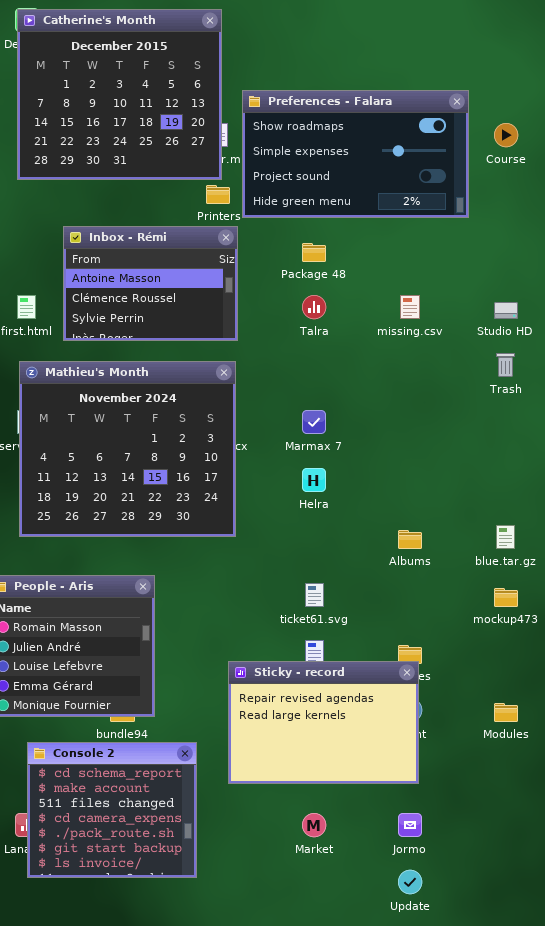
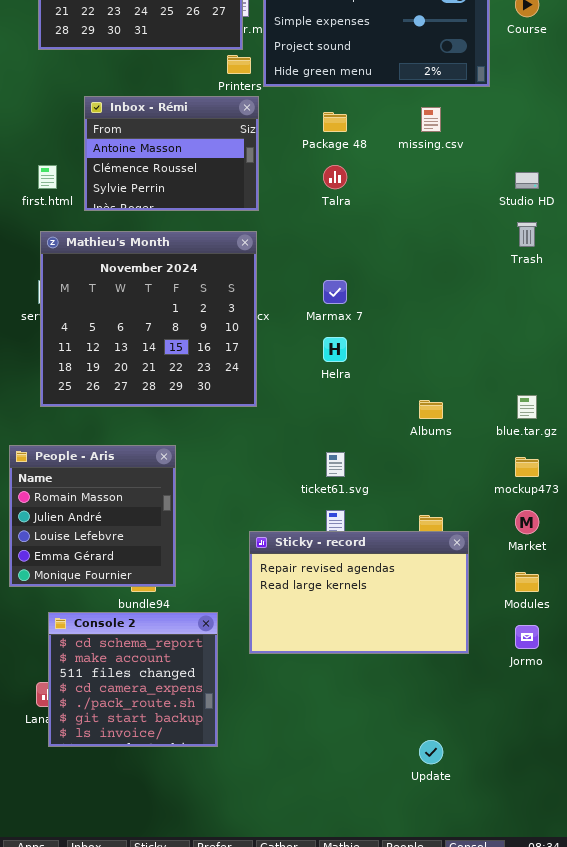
missing.csv: [400,295,420,319] -> [421,107,441,132], moved
Sticky - record: [228,661,419,784] -> [249,531,469,654], resized
Market: [302,813,326,837] -> [515,510,539,534], moved
Jormo: [398,813,422,837] -> [515,625,539,649], moved

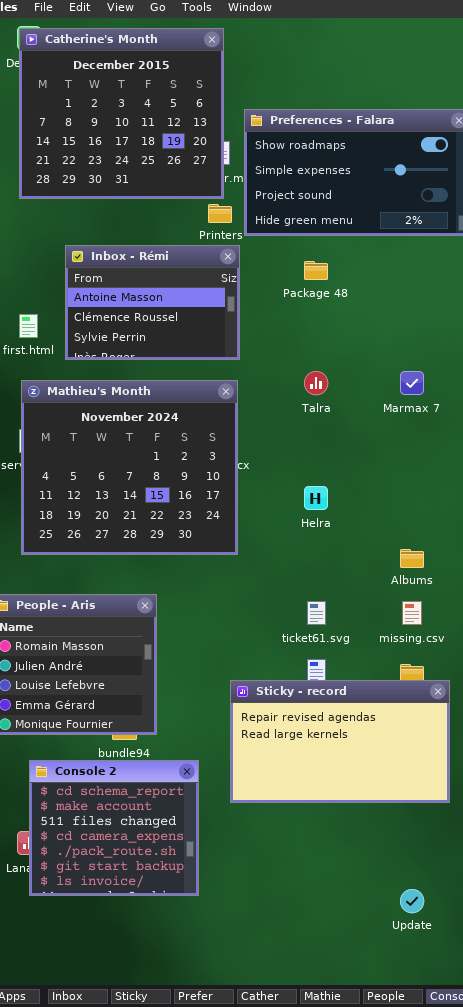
missing.csv: [421,107,441,132] -> [402,601,422,625], moved
Talra: [323,165,347,189] -> [304,371,328,395], moved
Marmax 7: [323,280,347,304] -> [400,371,424,395], moved

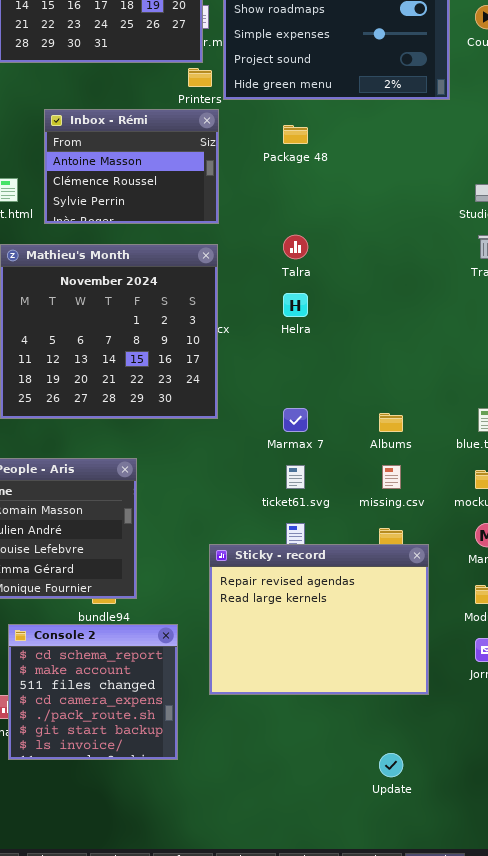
Marmax 7: [400,371,424,395] -> [283,408,308,432], moved
Helra: [304,486,328,510] -> [283,293,308,317], moved
Sticky - record: [230,680,450,803] -> [209,544,429,695], resized

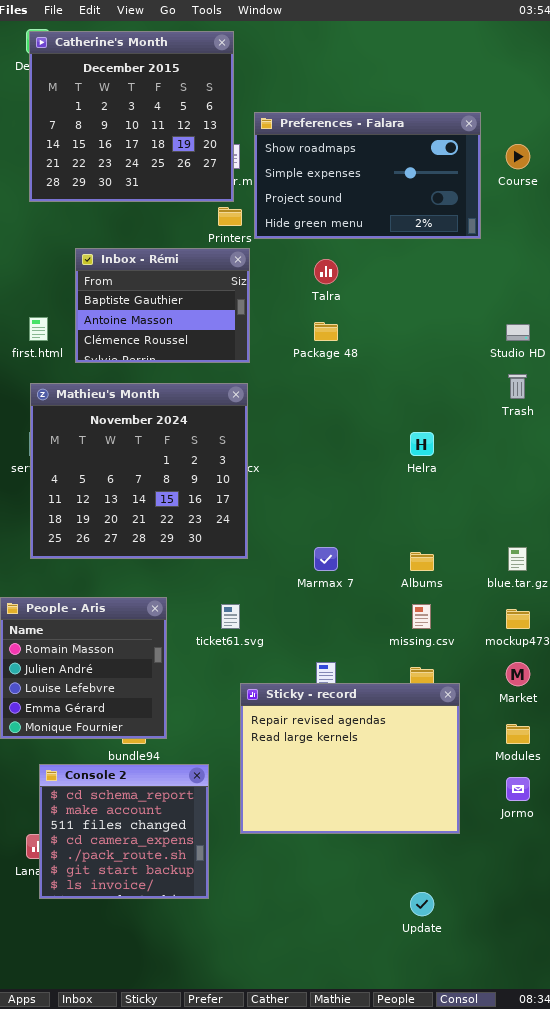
Inbox - Rémi: [44,109,219,224] -> [75,248,250,363], scrolled up 1 row
Package 48: [283,125,308,144] -> [314,322,338,341], moved
Talra: [283,235,308,259] -> [314,259,338,284], moved
Helra: [283,293,308,317] -> [410,432,434,456], moved
ticket61.svg: [286,465,305,489] -> [221,604,240,629], moved

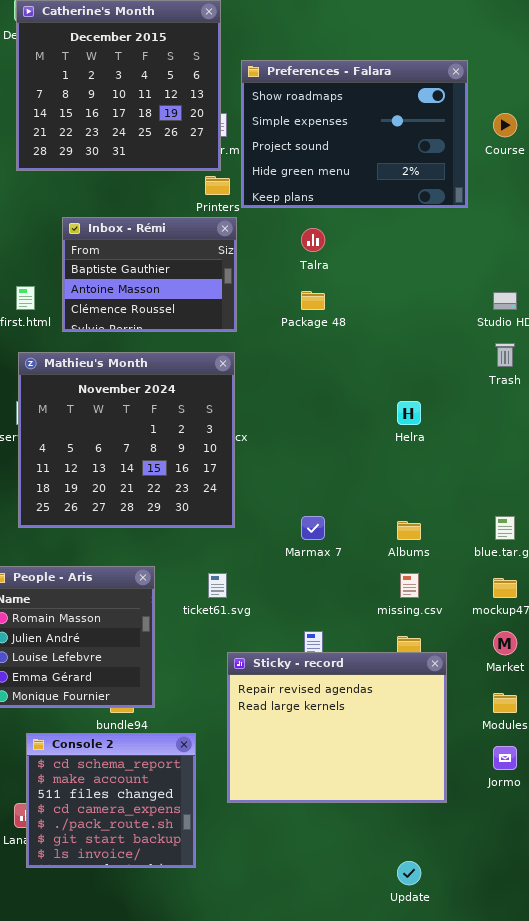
Preferences - Falara: [254,112,481,239] -> [241,60,468,208], resized

